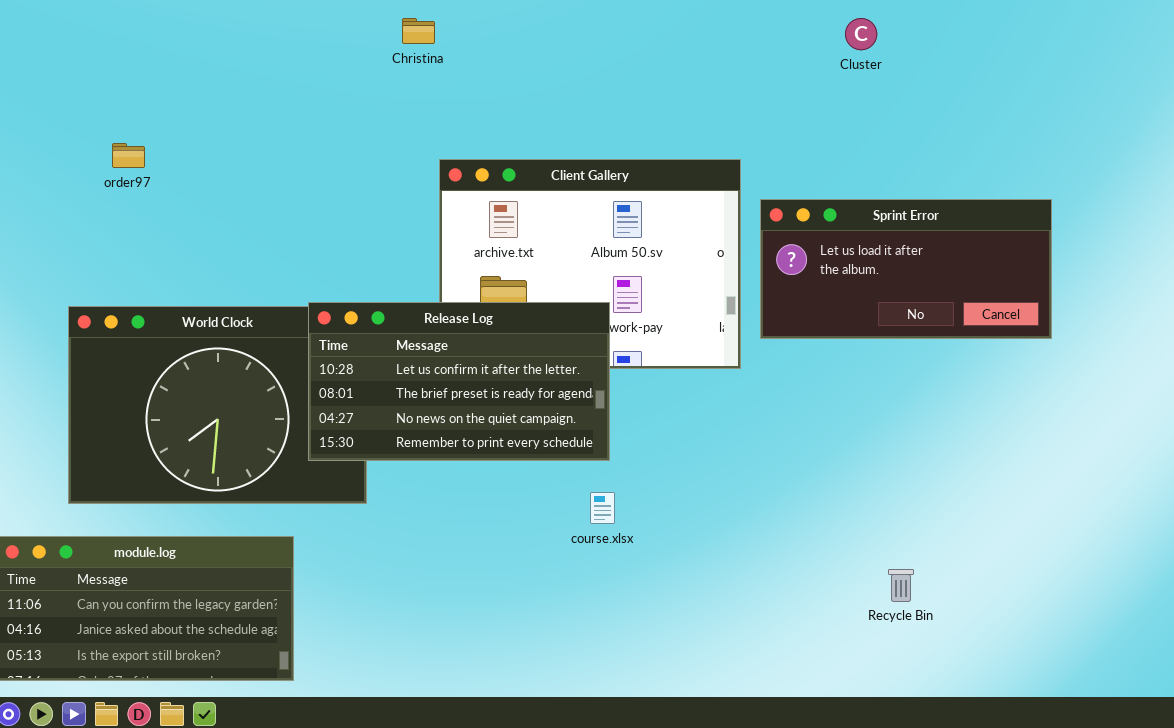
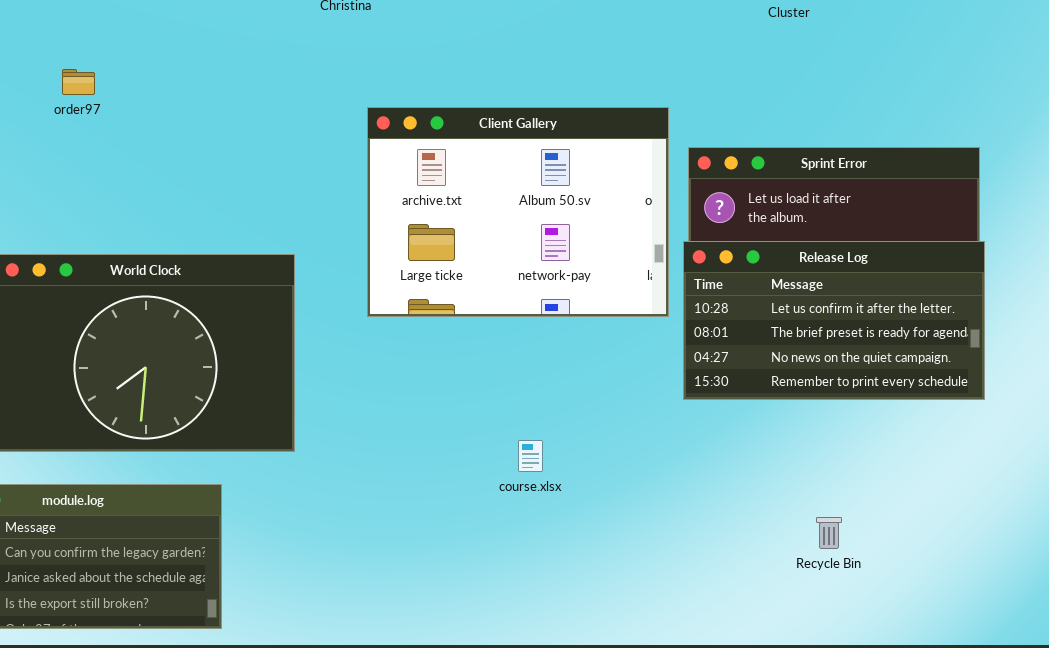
order97: [112,143,145,168] -> [62,69,95,95], moved
Release Log: [308,302,610,461] -> [683,241,985,400], moved

